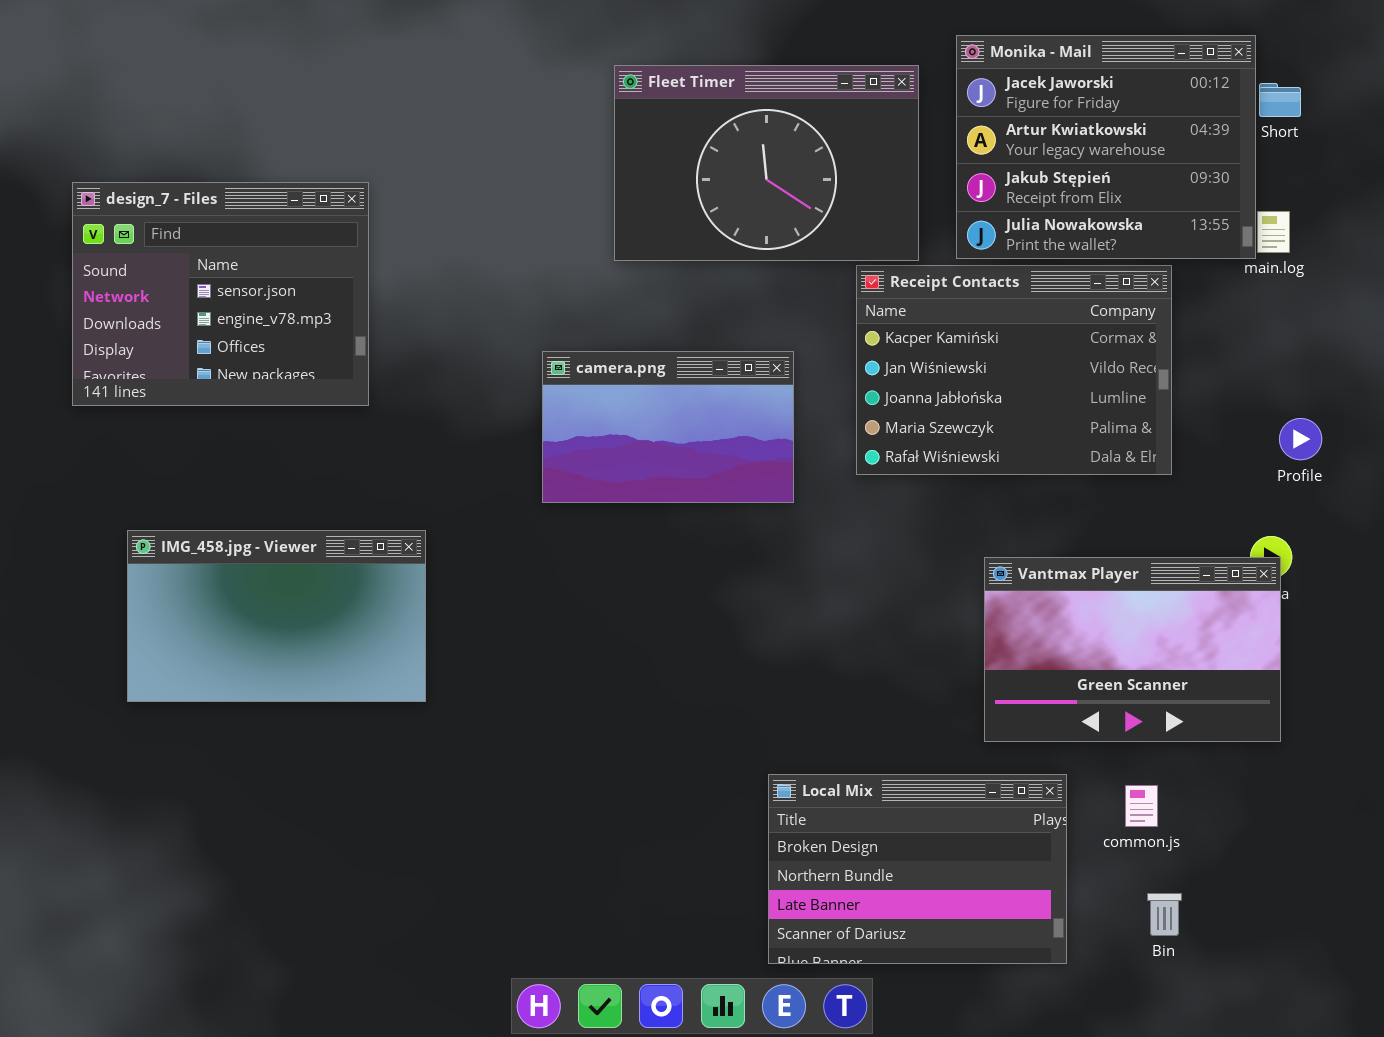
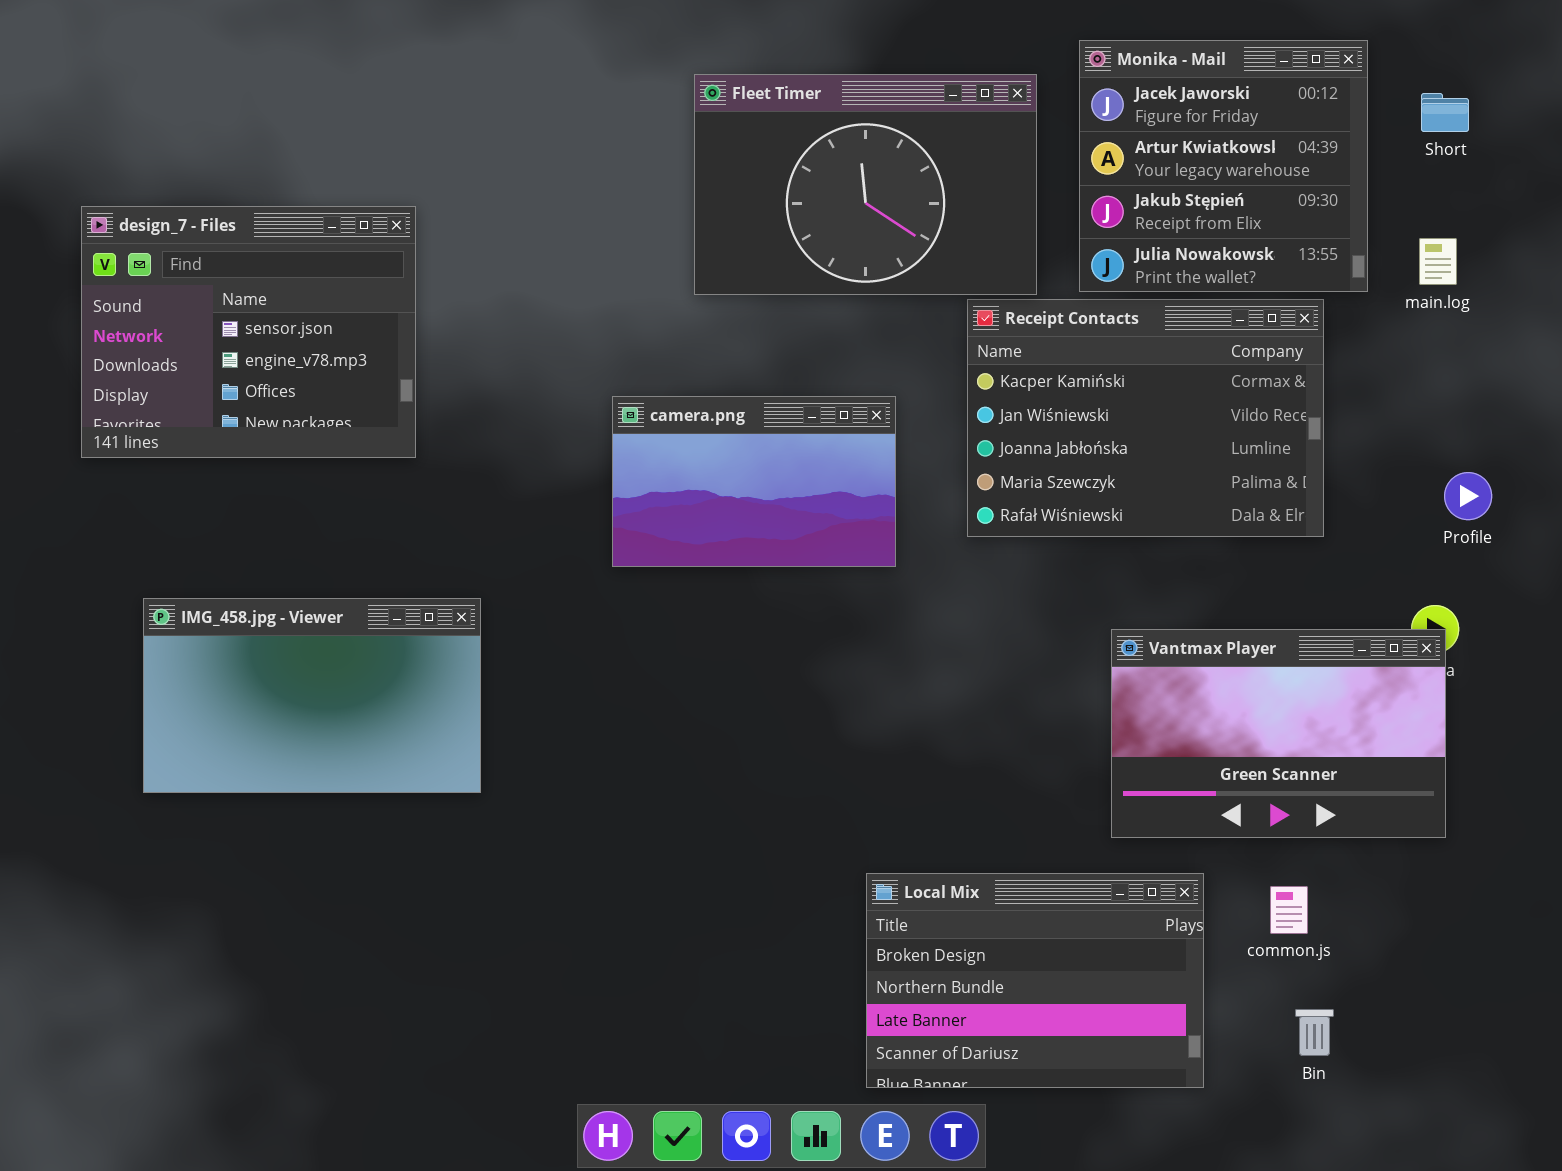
Monika - Mail: [956,35,1256,259] -> [1079,40,1368,292], resized

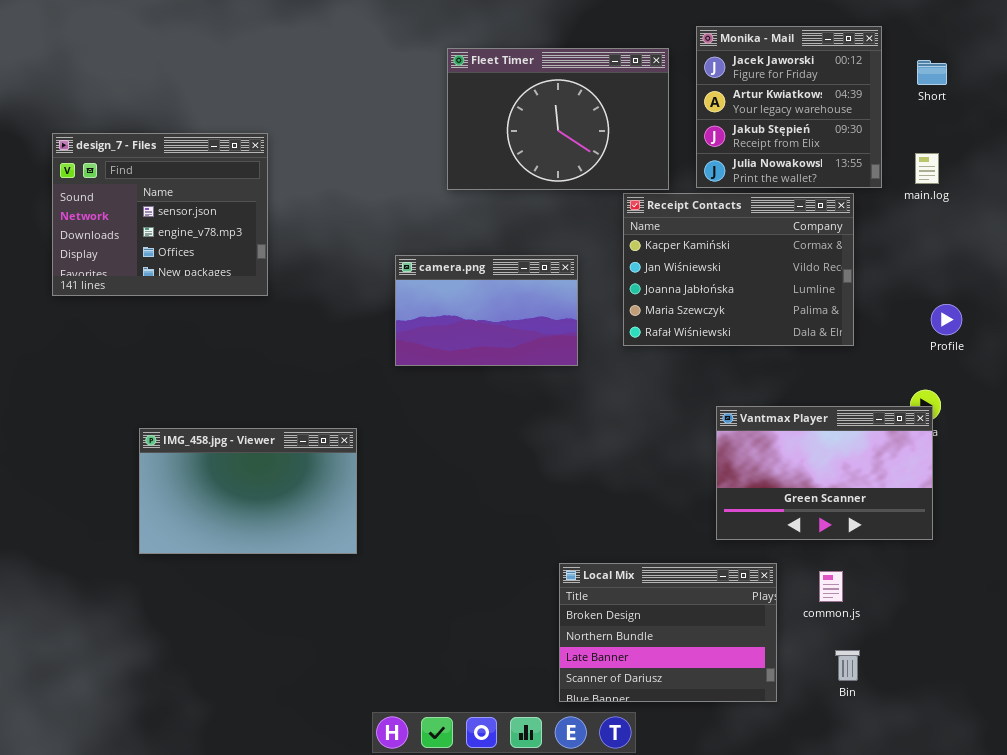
IMG_458.jpg - Viewer: [143,598,481,793] -> [139,428,357,554], moved

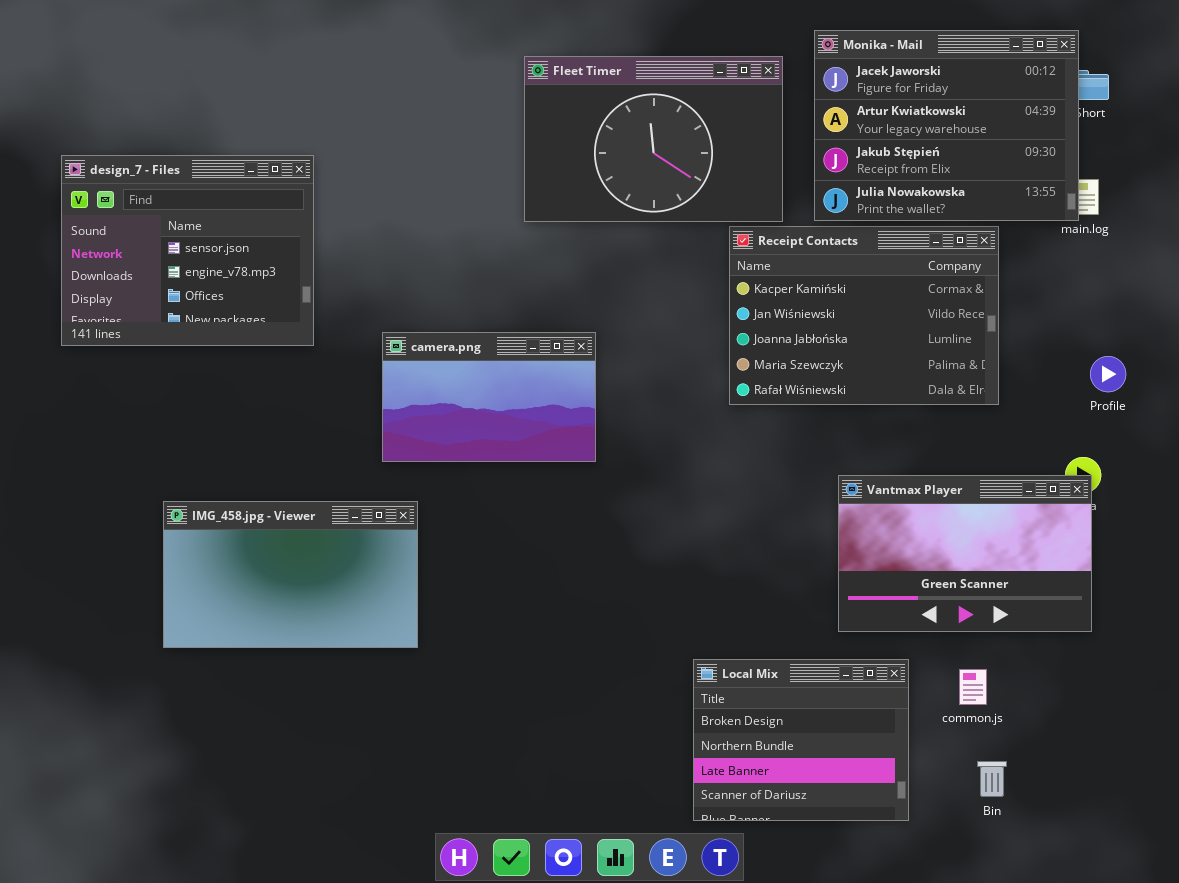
Monika - Mail: [696,26,882,188] -> [814,30,1079,221], resized
camera.png: [395,255,578,366] -> [382,332,596,462], moved
Local Mix: [559,563,777,702] -> [693,659,909,821], resized

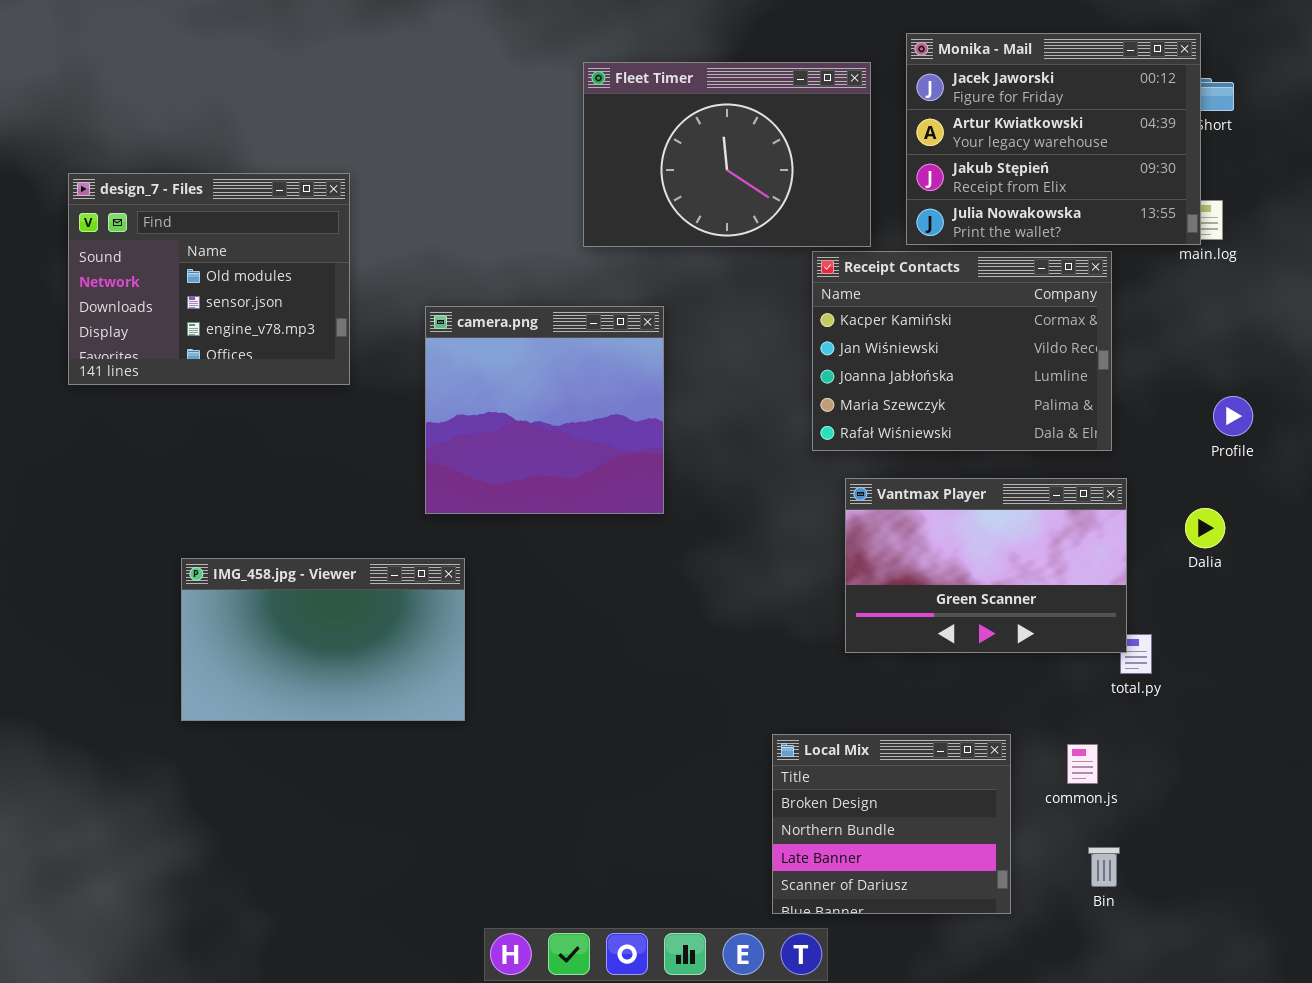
design_7 - Files: [61,155,314,346] -> [68,173,350,385], scrolled up 1 row
camera.png: [382,332,596,462] -> [425,306,664,514], resized
Vantmax Player: [838,475,1092,632] -> [845,478,1127,653], moved

